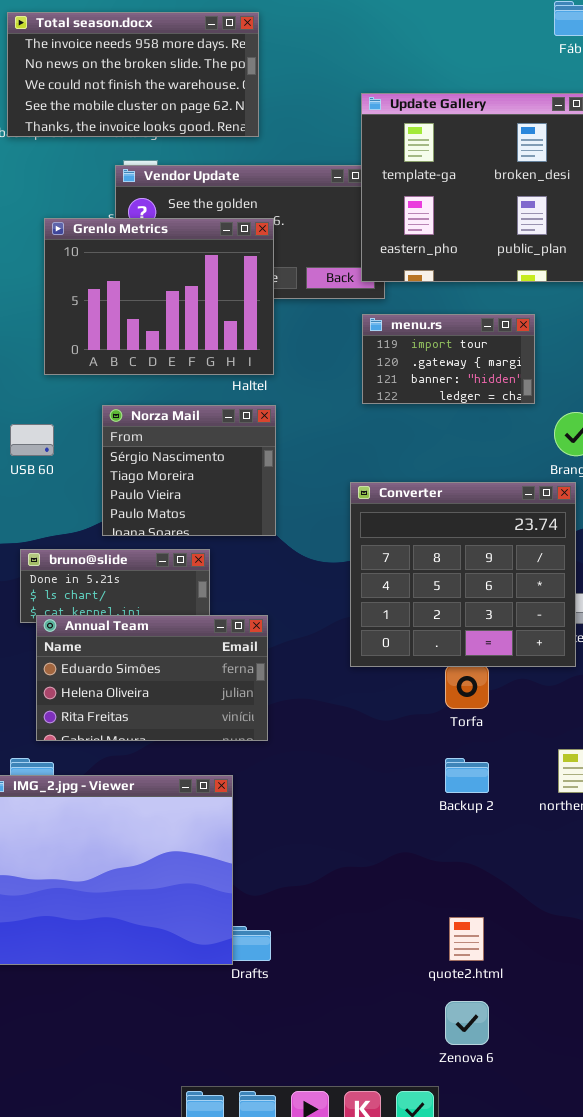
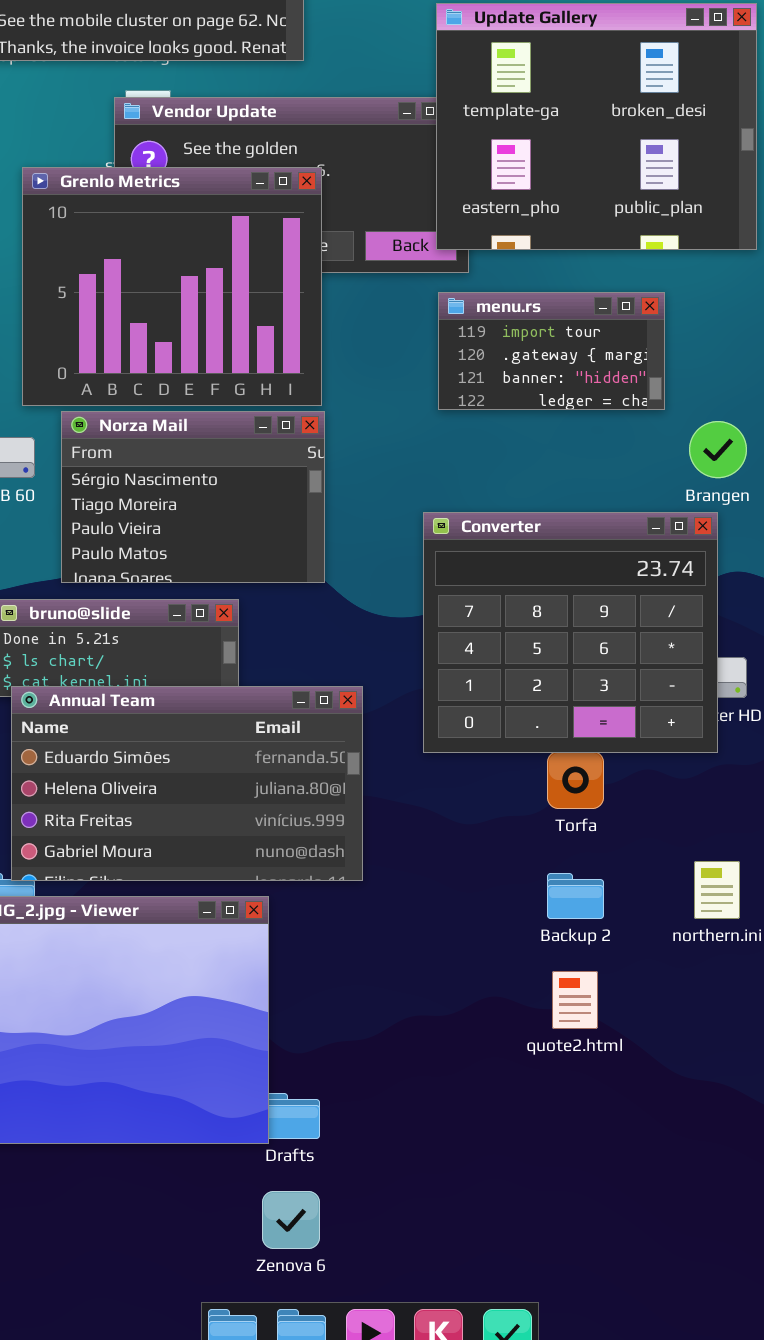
Grenlo Metrics: [44,218,274,375] -> [22,167,322,406], resized
Norza Mail: [102,405,276,536] -> [61,411,325,583], resized
Annual Team: [36,615,268,741] -> [11,686,363,881], resized
quote2.html: [449,917,484,961] -> [552,971,598,1029], moved
Zenova 6: [445,1001,489,1045] -> [262,1191,320,1249], moved

